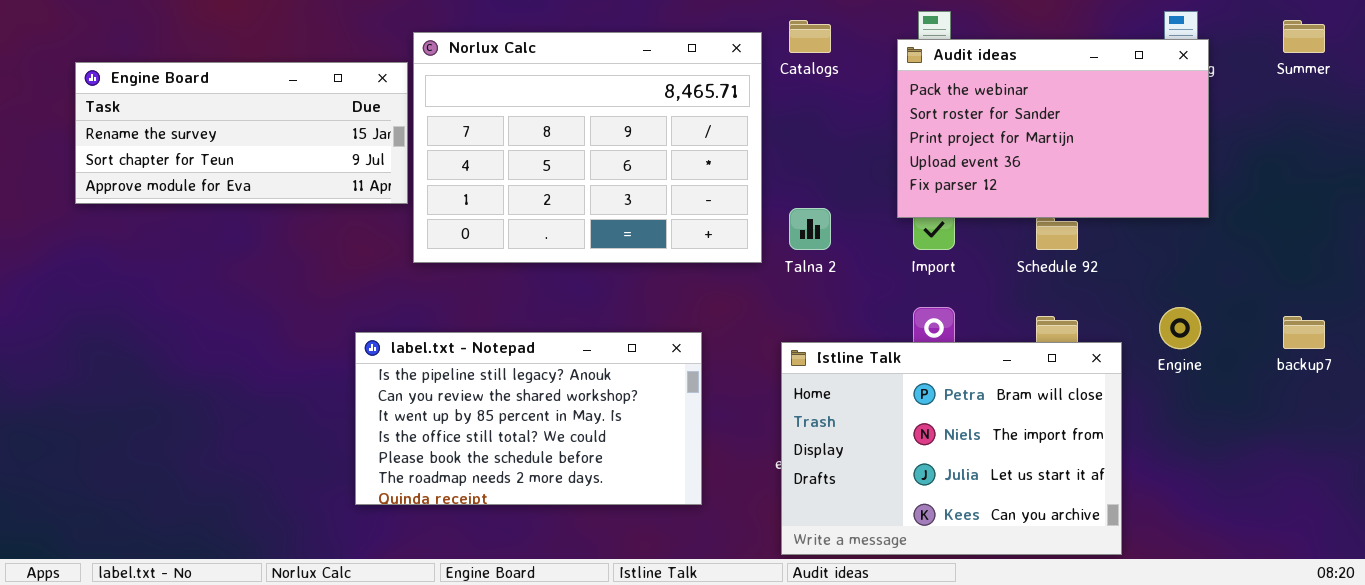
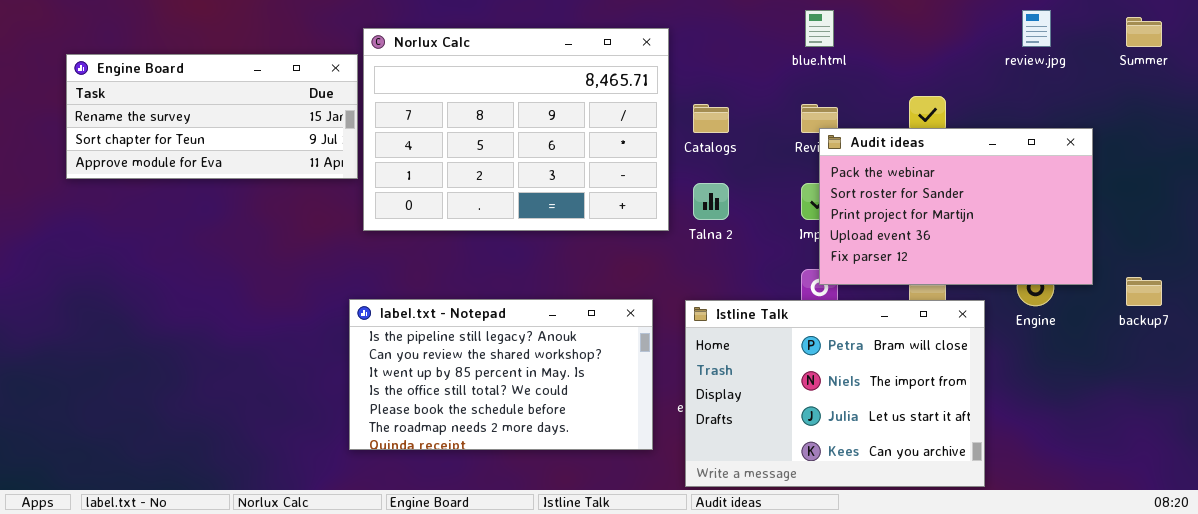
Catalogs: [789,20,831,53] -> [693,104,729,133], moved
Audit ideas: [897,39,1209,218] -> [819,128,1093,285], moved
label.txt - Notepad: [355,332,702,505] -> [349,299,653,450], moved

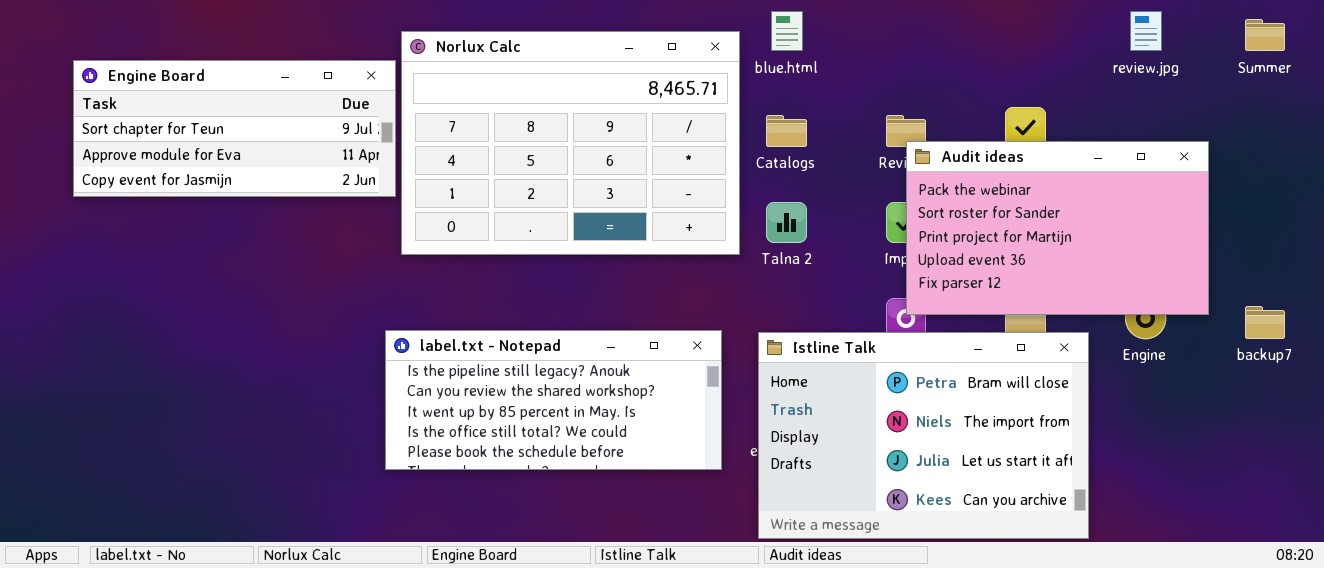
blue.html: [805,10,834,47] -> [771,11,803,51], moved
Engine Board: [66,54,358,179] -> [73,60,396,197], scrolled down 1 row
label.txt - Notepad: [349,299,653,450] -> [385,330,722,470], resized

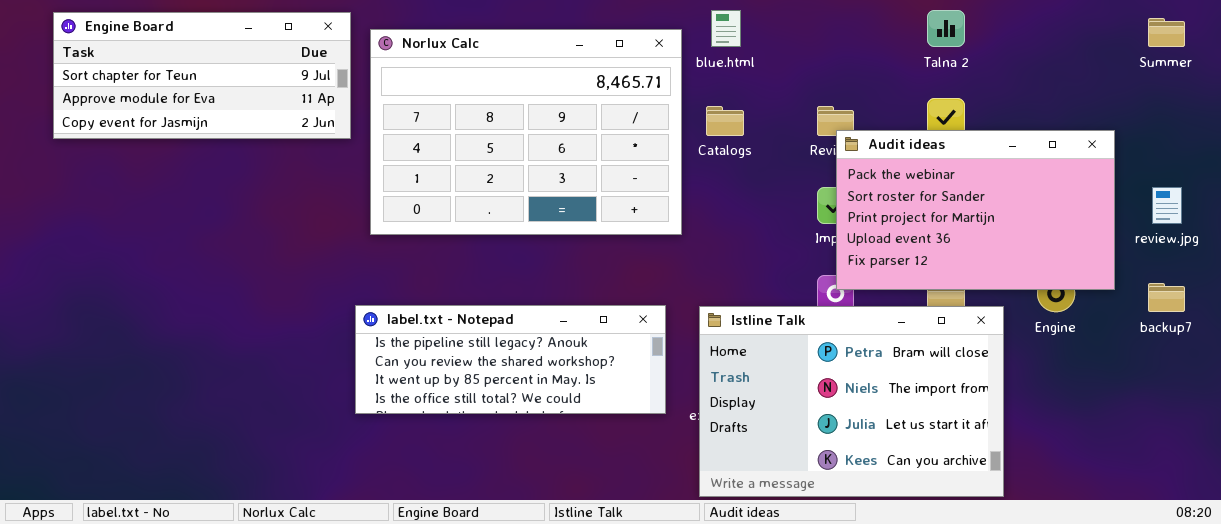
review.jpg: [1130,11,1162,51] -> [1152,187,1182,224], moved
Engine Board: [73,60,396,197] -> [53,12,351,139], moved
Talna 2: [766,202,807,243] -> [927,10,965,47], moved
label.txt - Notepad: [385,330,722,470] -> [355,305,666,414], resized

